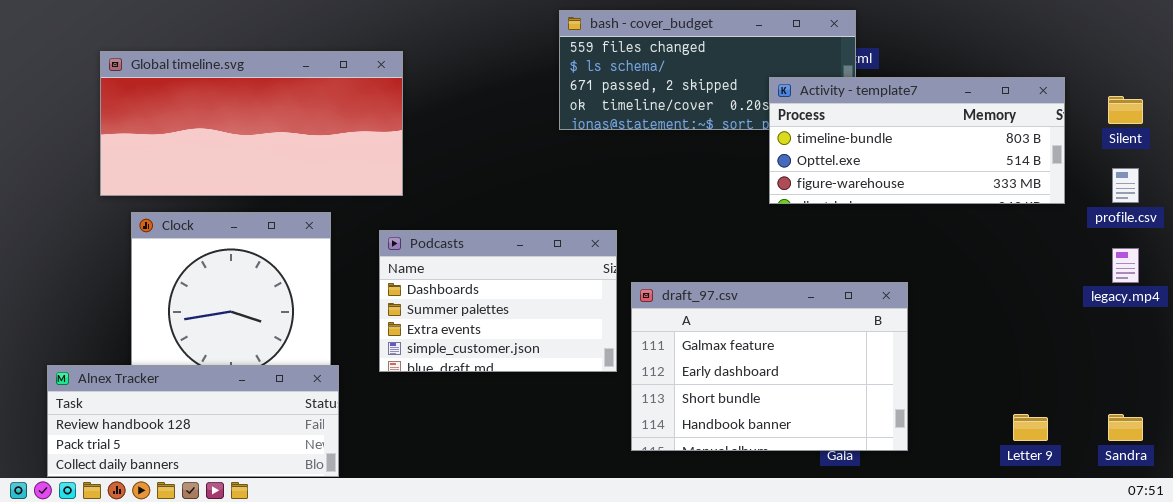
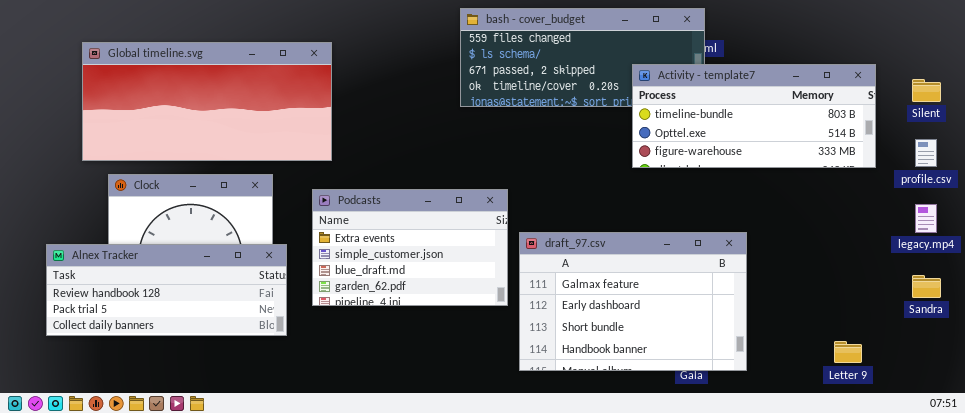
Podcasts: [379,230,617,372] -> [312,189,508,306], scrolled down 2 rows
Alnex Tracker: [47,365,339,477] -> [46,244,287,336], moved
Sandra: [1108,414,1143,441] -> [912,275,941,298], moved

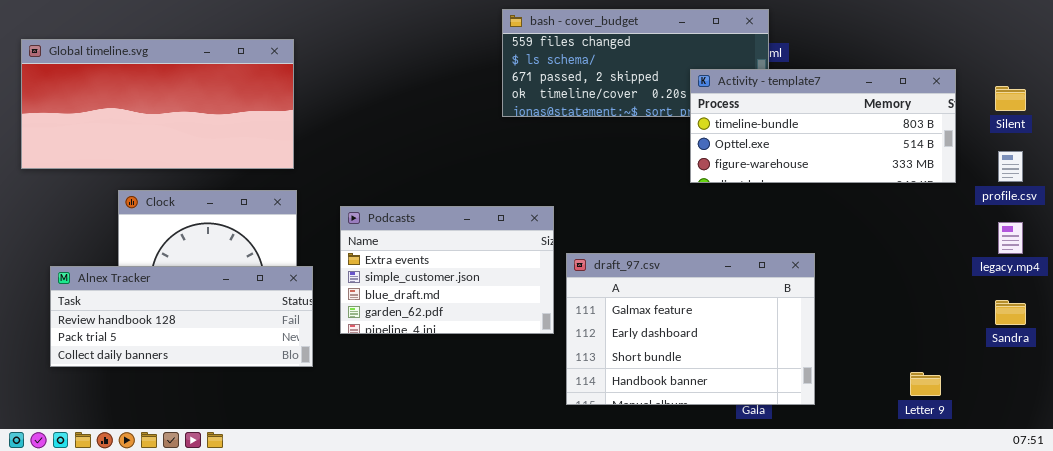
Global timeline.svg: [82,42,332,161] -> [21,39,294,169], moved

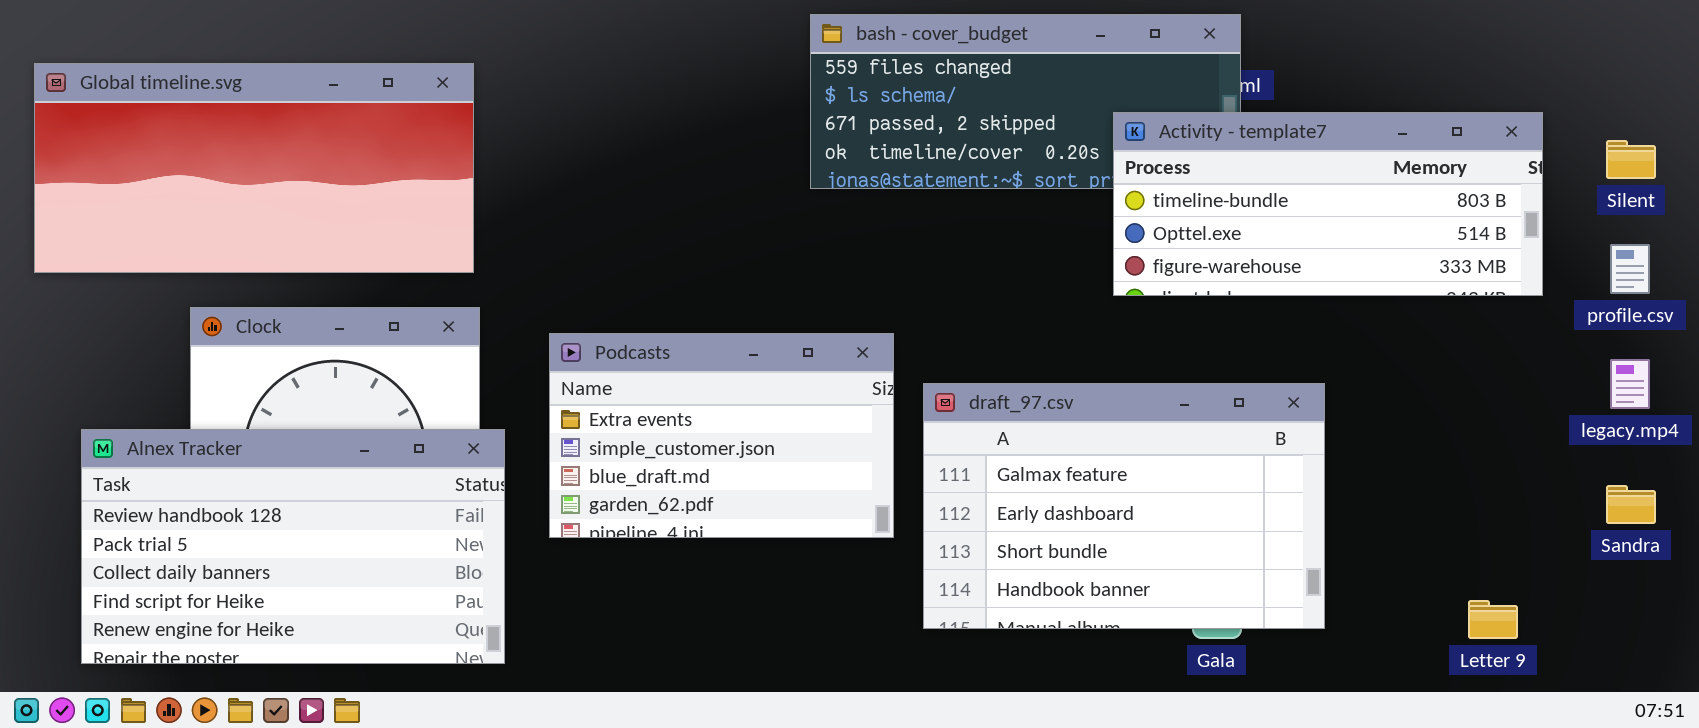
draft_97.csv: [566,253,815,405] -> [923,383,1325,629], moved
Alnex Tracker: [50,266,313,367] -> [81,429,505,664], resized

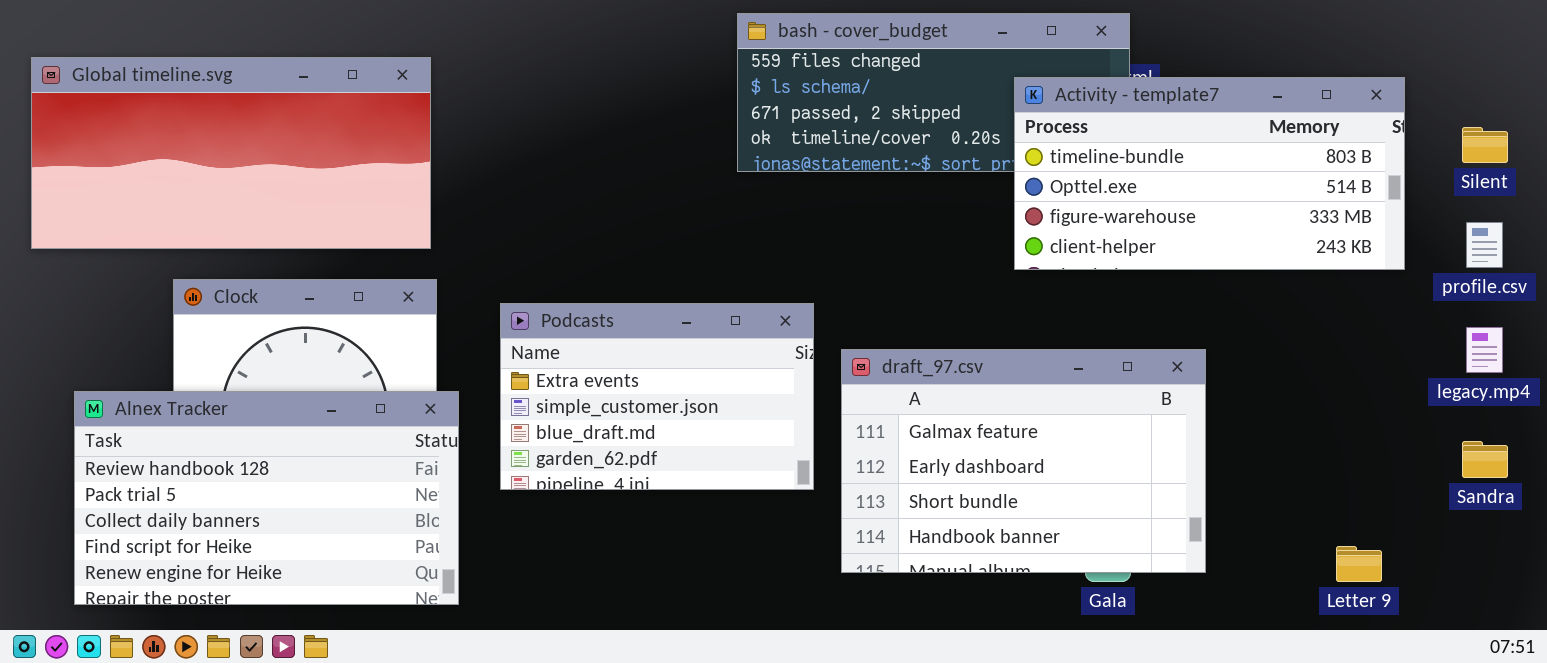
Activity - template7: [1113,112,1543,296] -> [1014,77,1405,270], resized

